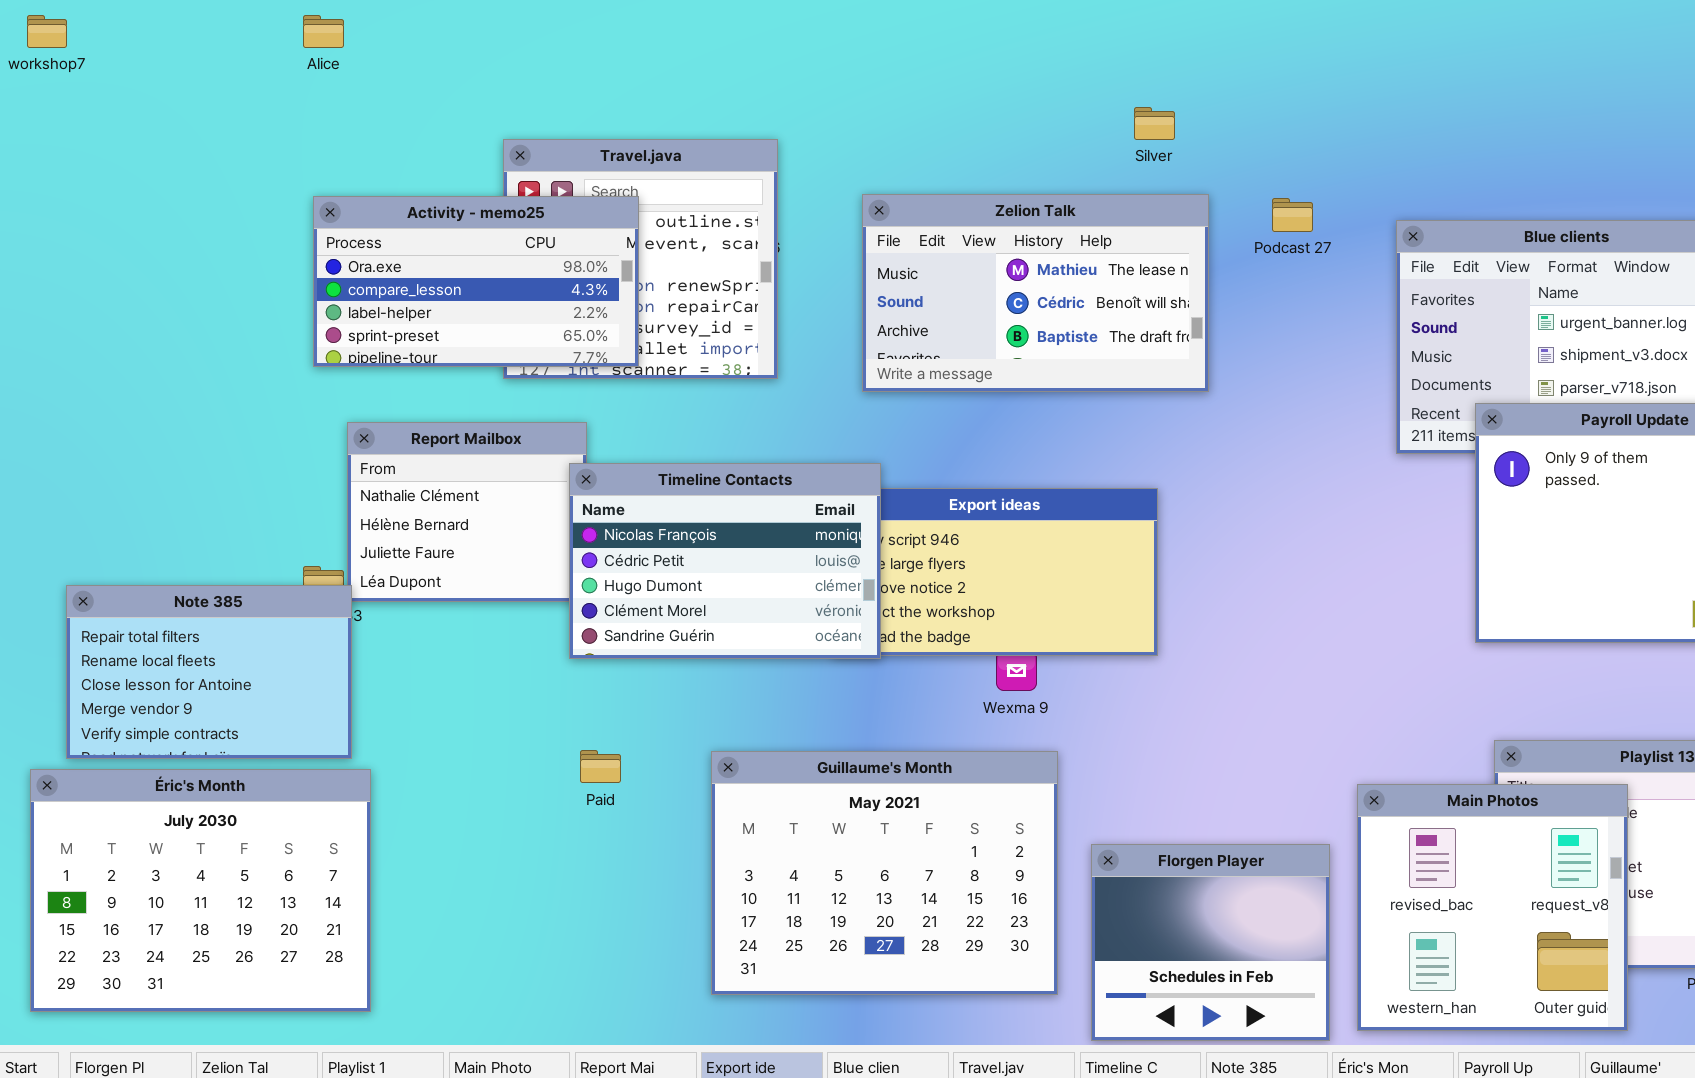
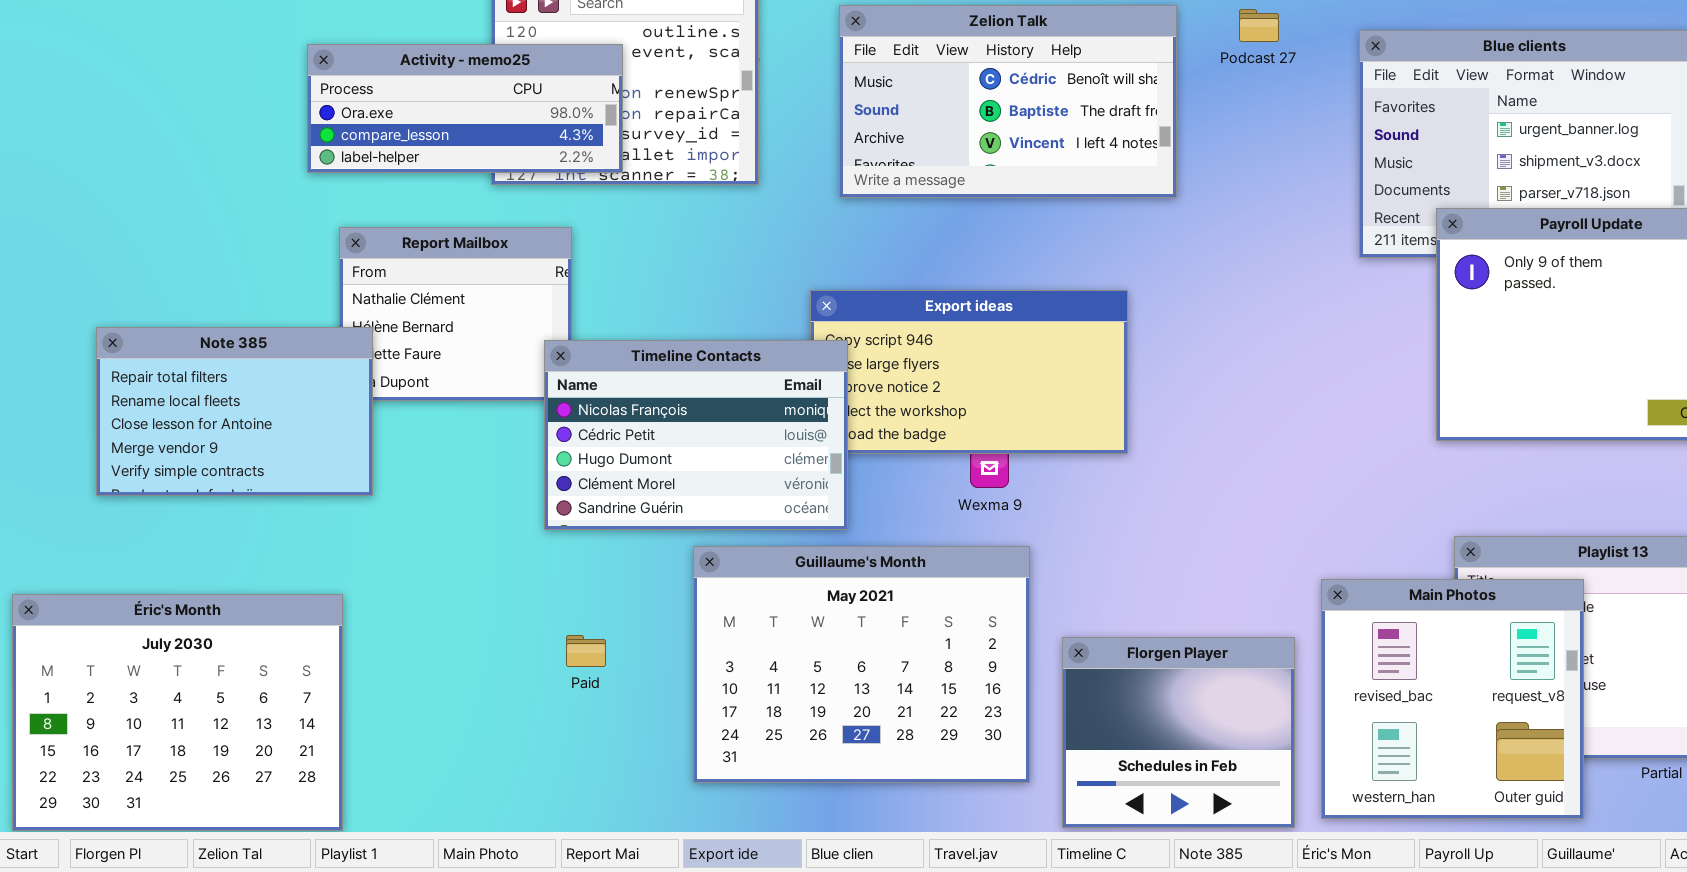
Zelion Talk: [862,194,1209,392] -> [839,5,1177,198], scrolled down 1 row
Activity - memo25: [313,196,639,367] -> [307,44,623,173], resized
Timeline Contacts: [569,463,881,659] -> [544,340,848,530], moved
Note 385: [66,585,352,759] -> [96,327,373,496], moved
Paid: [580,750,621,783] -> [566,635,606,667], moved
Éric's Month: [30,769,371,1012] -> [12,594,343,831], moved

